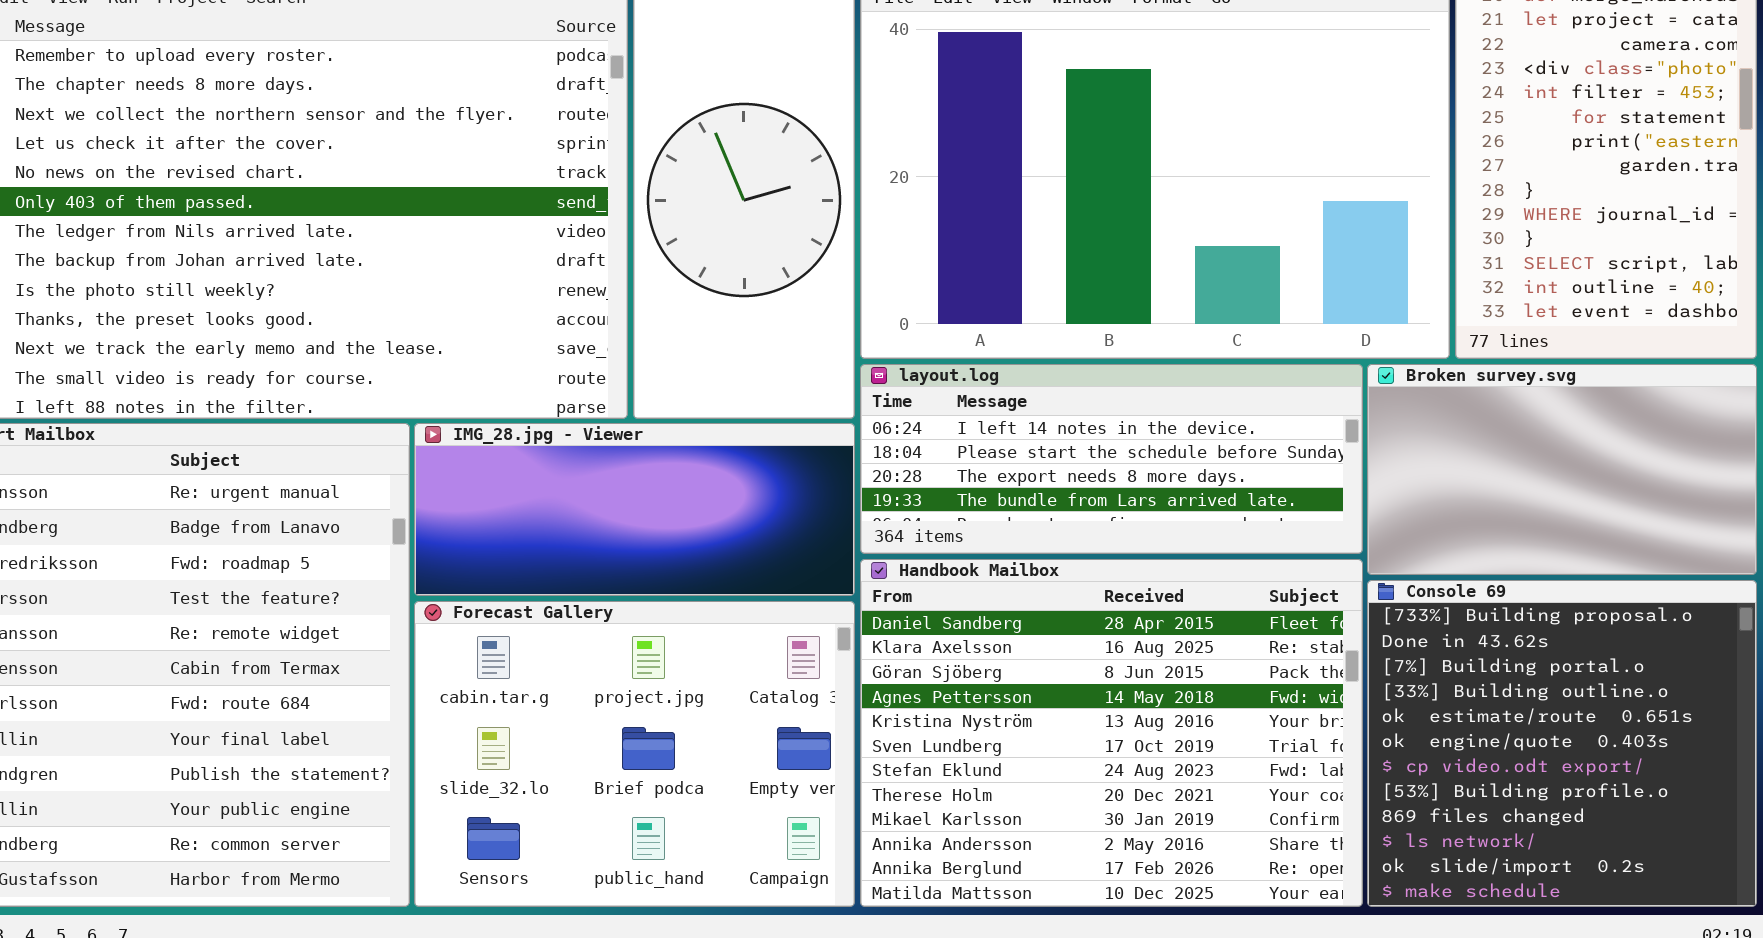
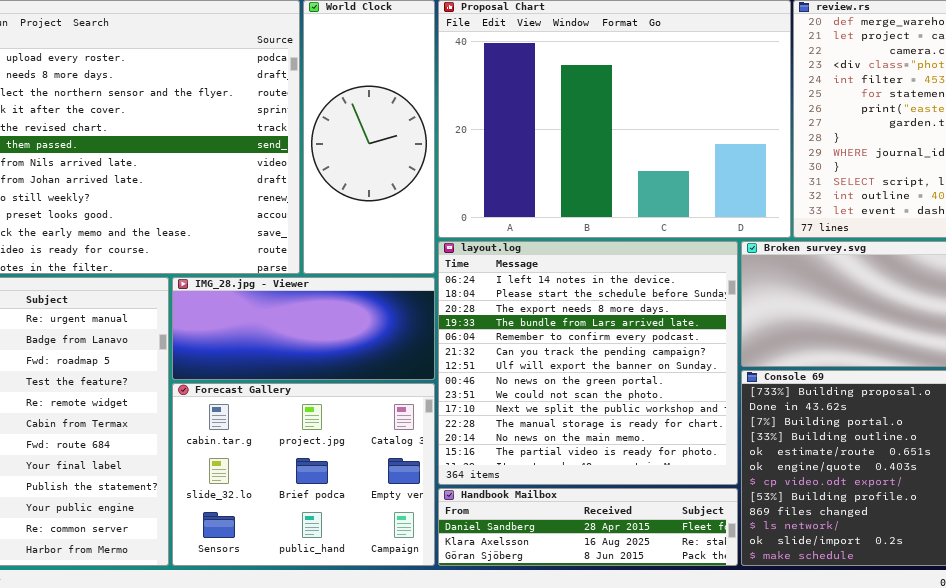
layout.log: [860,364,1363,554] -> [438,241,738,485], resized
Handbook Mailbox: [860,559,1363,907] -> [438,488,738,566], resized

